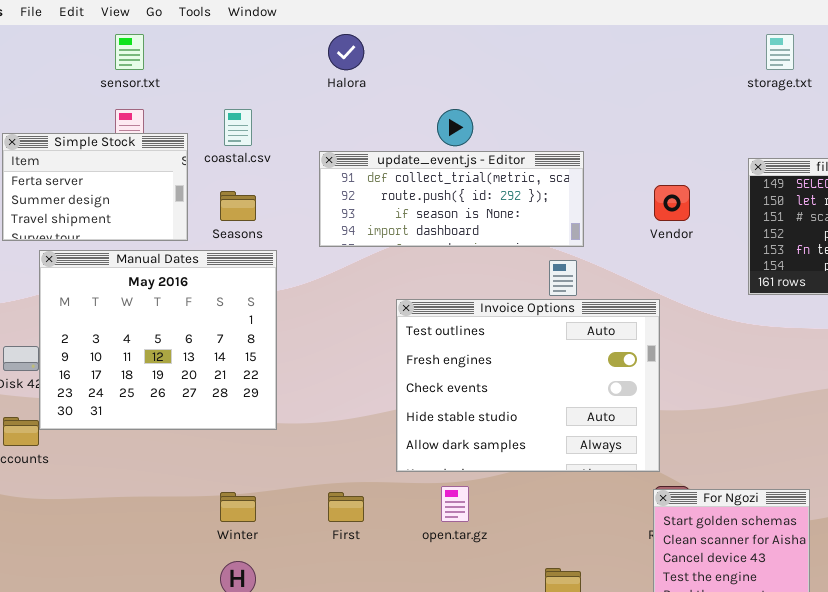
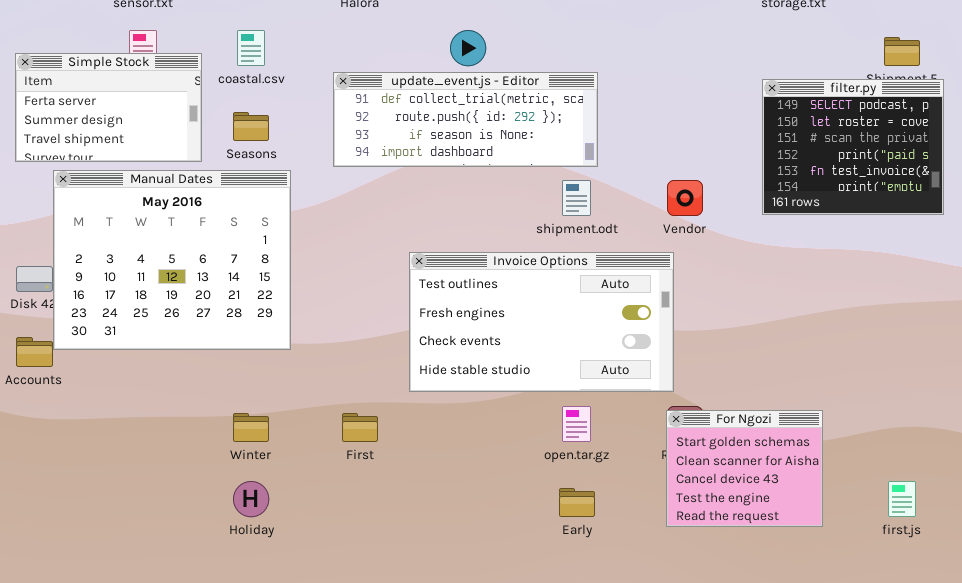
Vendor: [654,185,690,221] -> [667,180,703,216], moved
Invoice Options: [396,299,660,472] -> [409,252,674,392], resized
open.tar.gz: [441,486,469,522] -> [562,406,591,442], moved

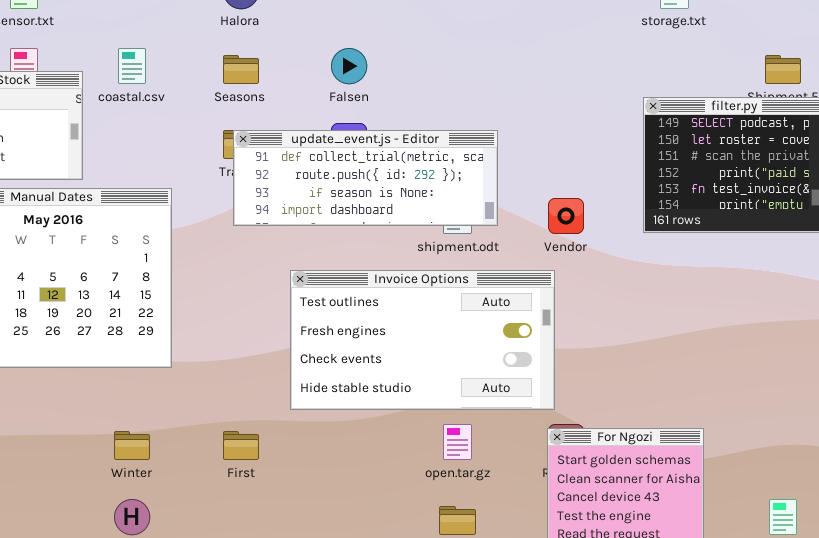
update_event.js - Editor: [333,72,598,167] -> [233,130,498,226], moved
Seasons: [233,112,269,141] -> [223,55,259,84], moved

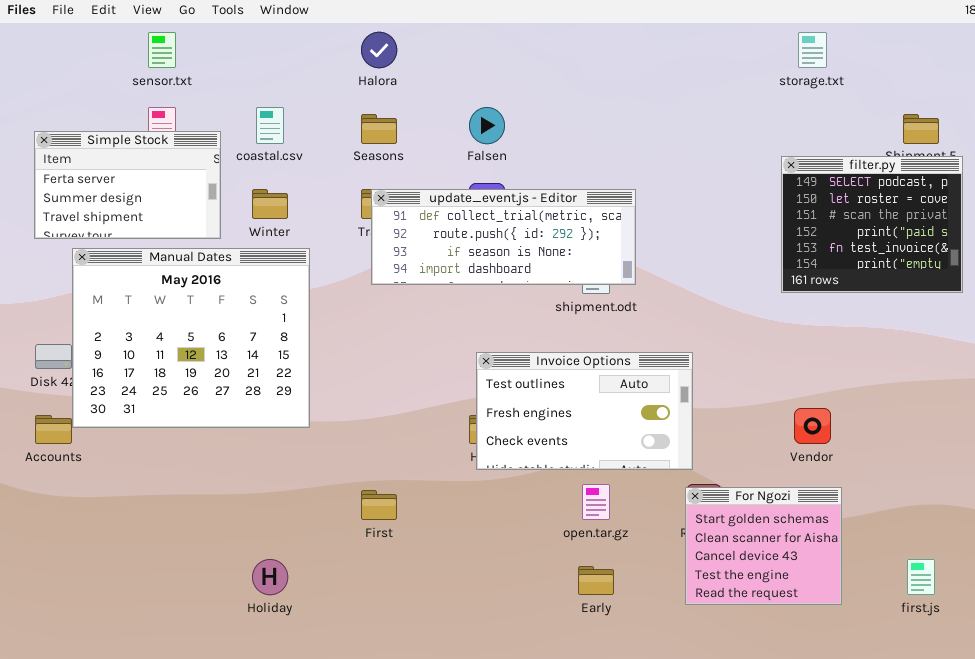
Vendor: [548,198,584,234] -> [794,408,831,444], moved
Invoice Options: [290,270,555,410] -> [476,352,693,470], resized
Winter: [114,431,150,460] -> [252,189,288,219], moved

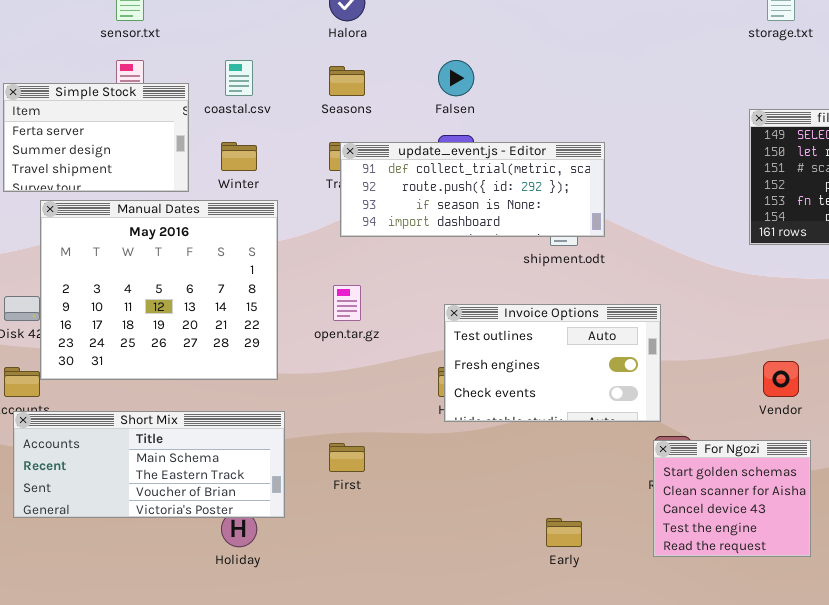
Short Mix: none -> [13,411,285,518], opened
open.tar.gz: [582,484,610,520] -> [333,285,361,321], moved

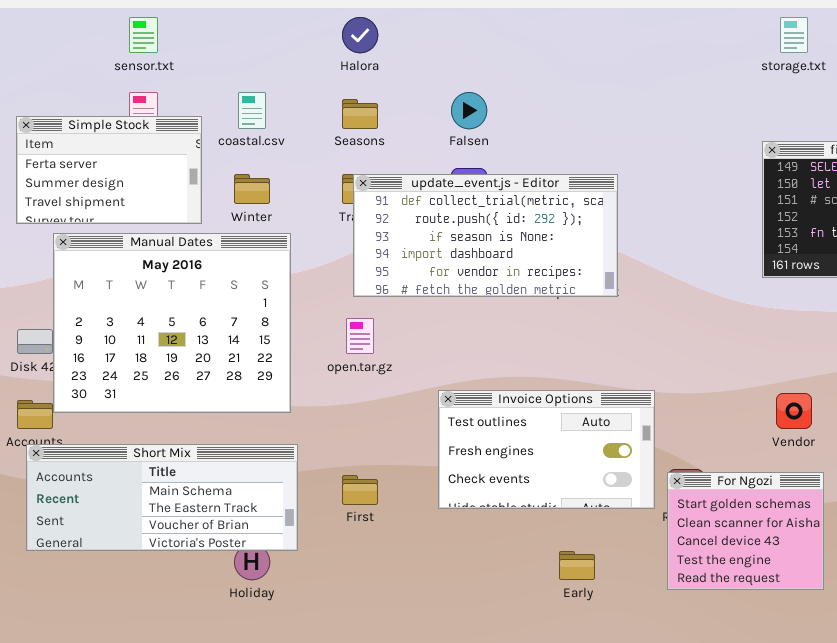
update_event.js - Editor: [340,142,605,237] -> [353,174,618,297], resized
Invoice Options: [444,304,661,422] -> [438,390,655,509], moved

